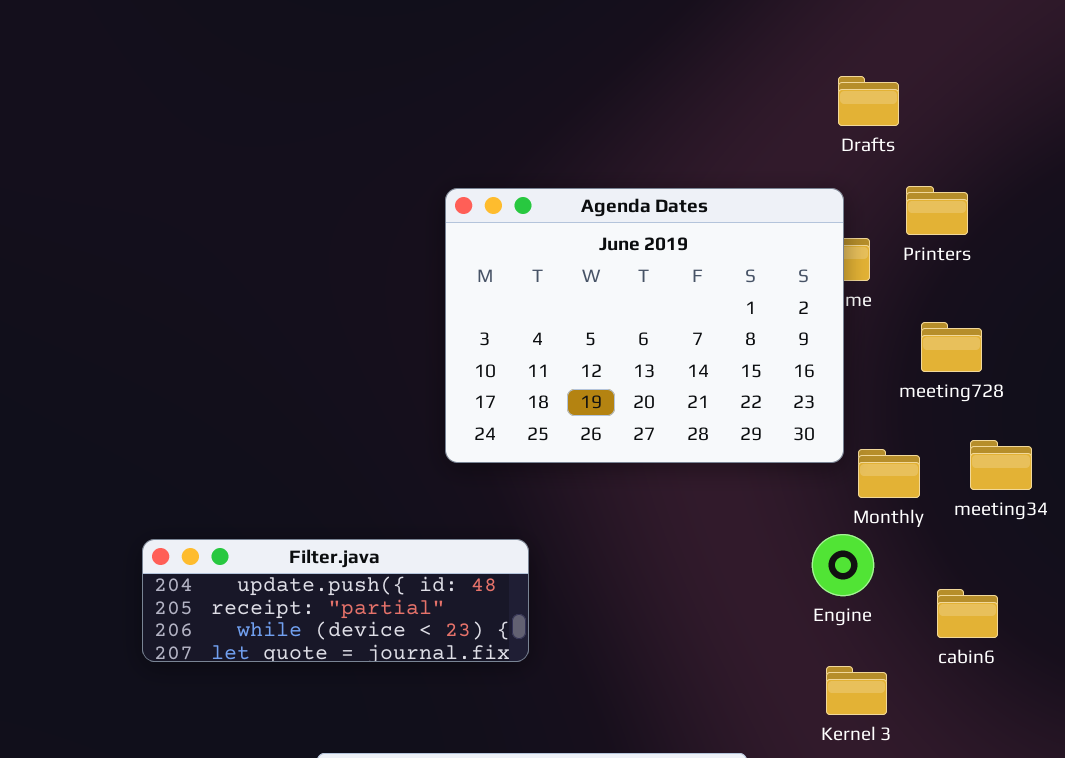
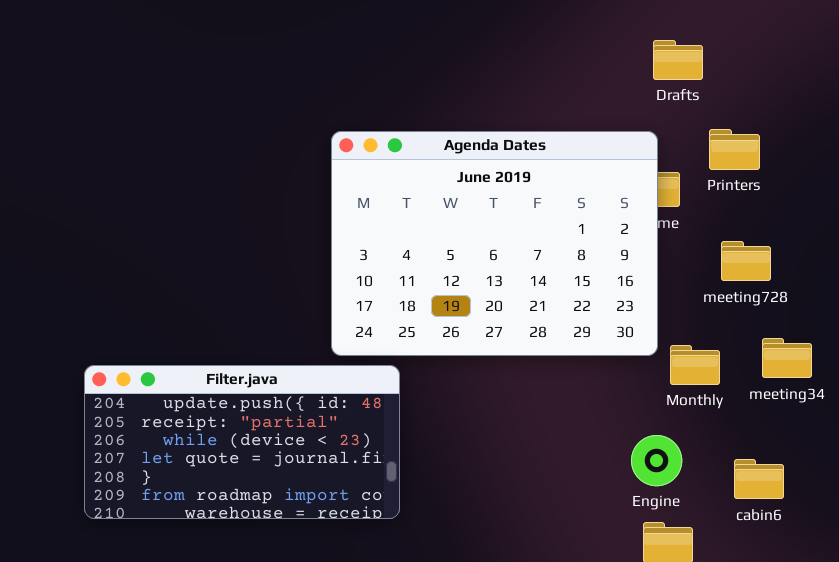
Engine: [812,534,874,596] -> [631,435,682,486], moved
Filter.java: [142,539,529,662] -> [84,365,400,519], resized

